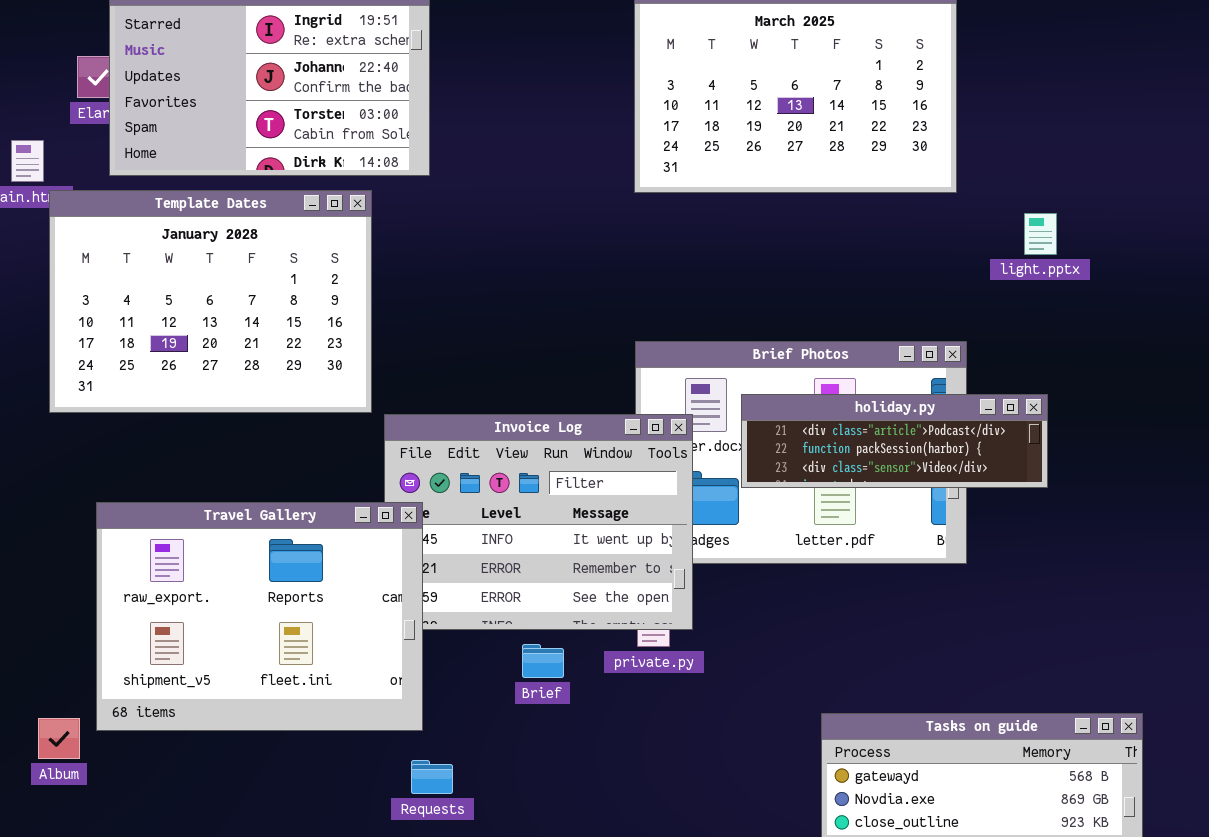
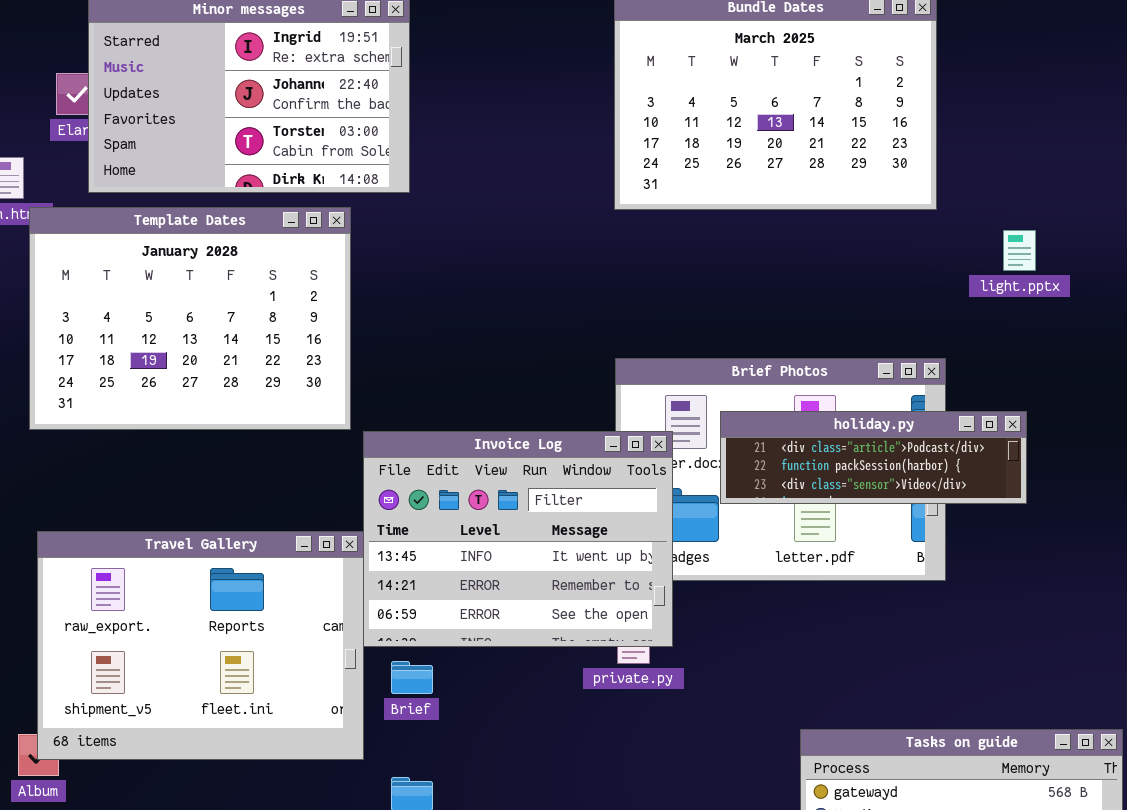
Travel Gallery: [96,502,423,731] -> [37,531,364,760], moved
Brief: [522,644,564,678] -> [391,661,433,694], moved

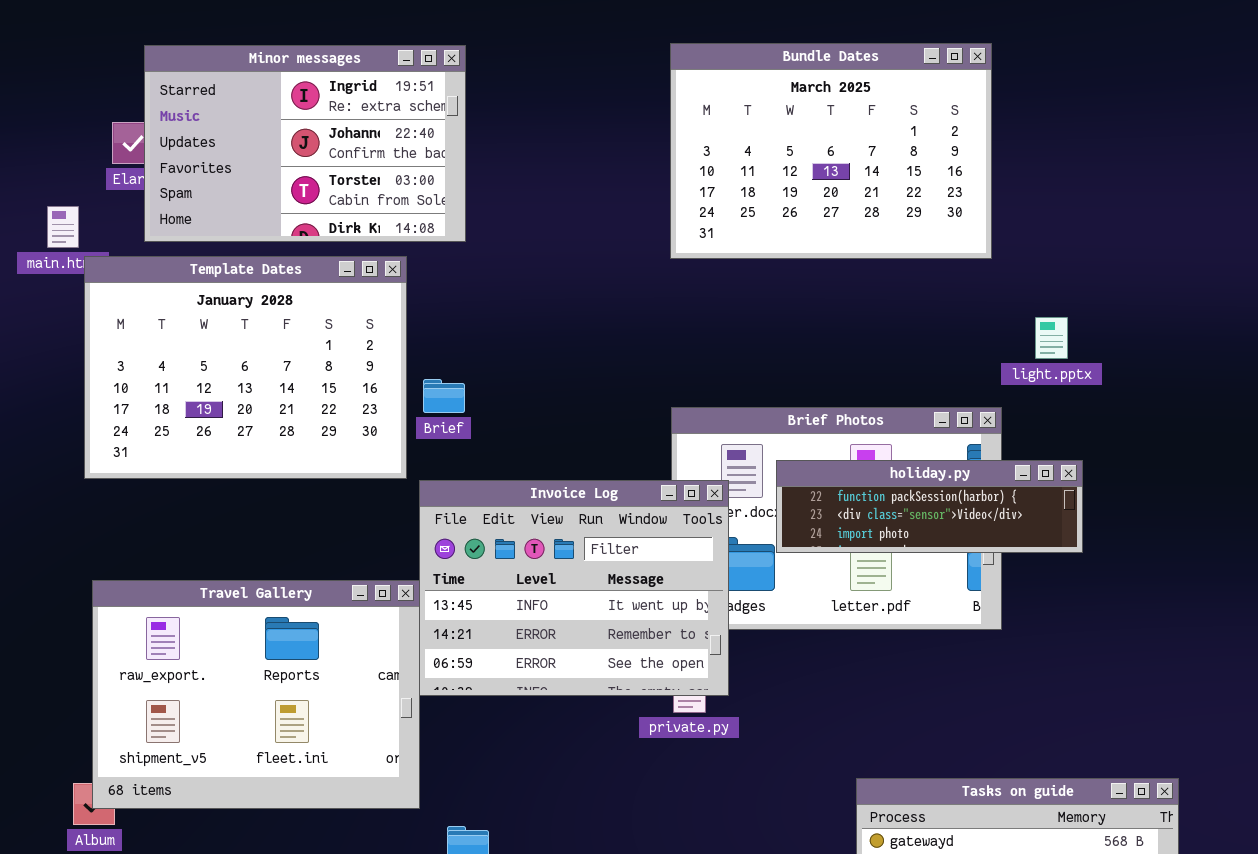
light.pptx: [1003,230,1036,271] -> [1035,317,1068,359], moved
holiday.py: [720,411,1027,504] -> [776,460,1083,553], scrolled down 1 row
Brief: [391,661,433,694] -> [423,379,465,413], moved

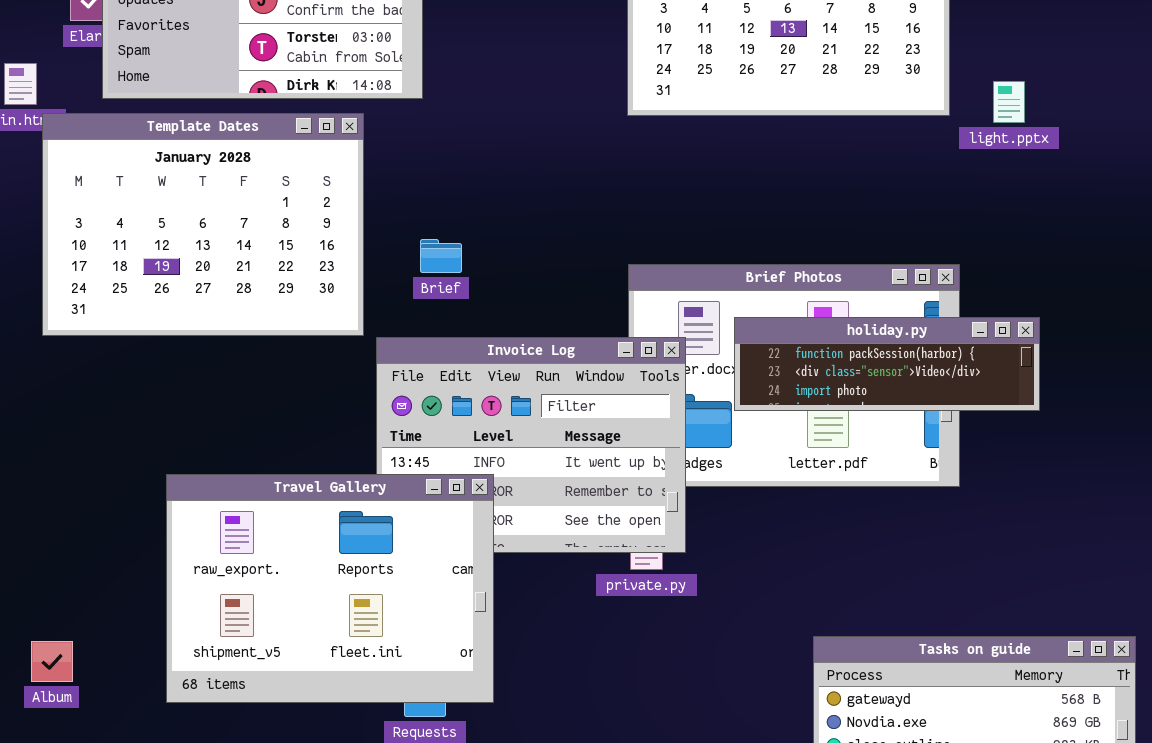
light.pptx: [1035,317,1068,359] -> [993,81,1025,123], moved
Brief: [423,379,465,413] -> [420,239,462,273], moved
Travel Gallery: [92,580,420,809] -> [166,474,494,703], moved

